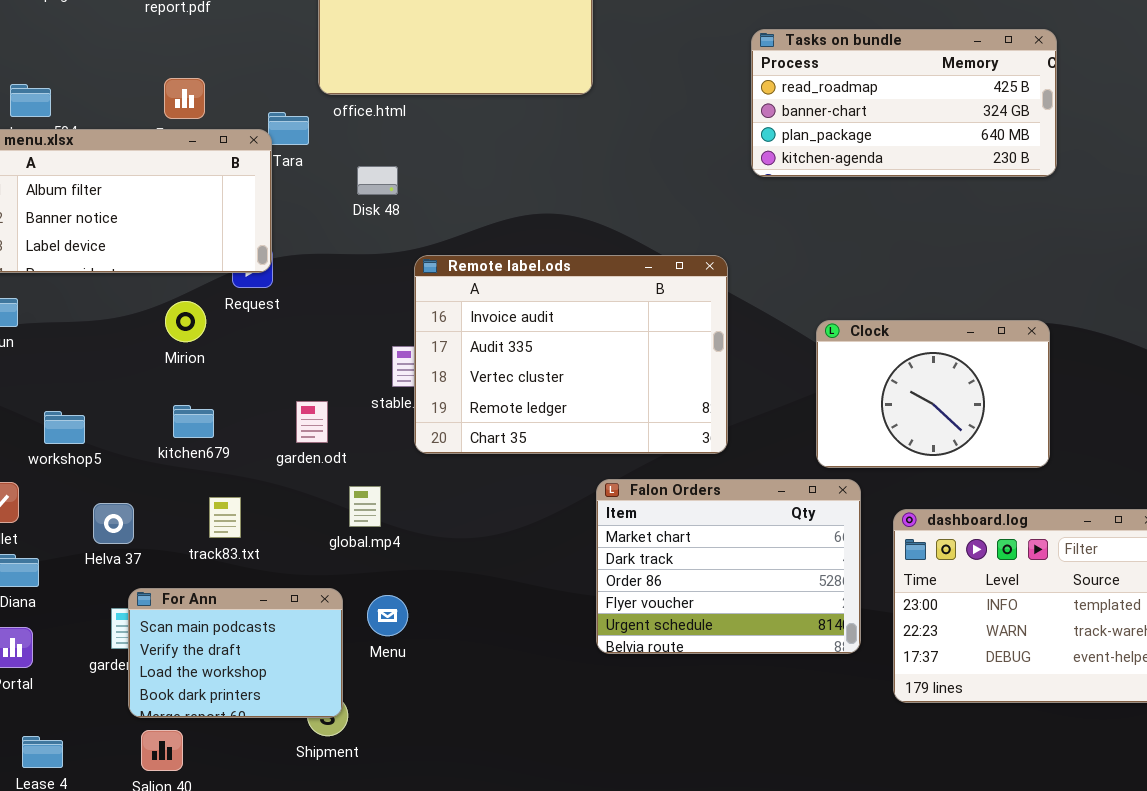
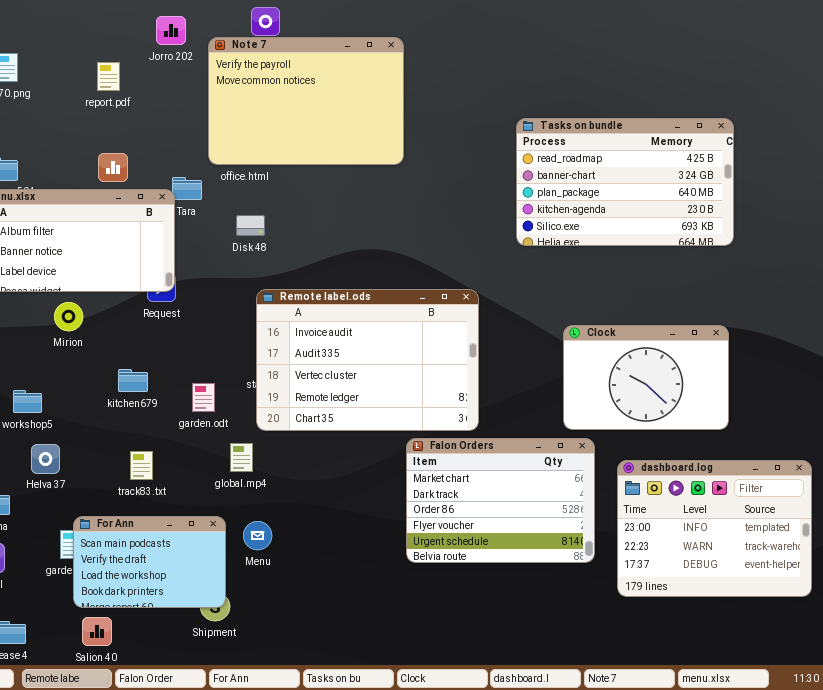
Tasks on bundle: [751,29,1057,177] -> [516,118,734,246], resized
Remote label.ods: [414,255,728,454] -> [256,289,479,431], moved
Mirion: [165,301,206,342] -> [54,302,83,331], moved
kitchen679: [173,405,214,438] -> [118,369,148,392], moved
Helva 37: [93,503,134,544] -> [31,444,60,474], moved

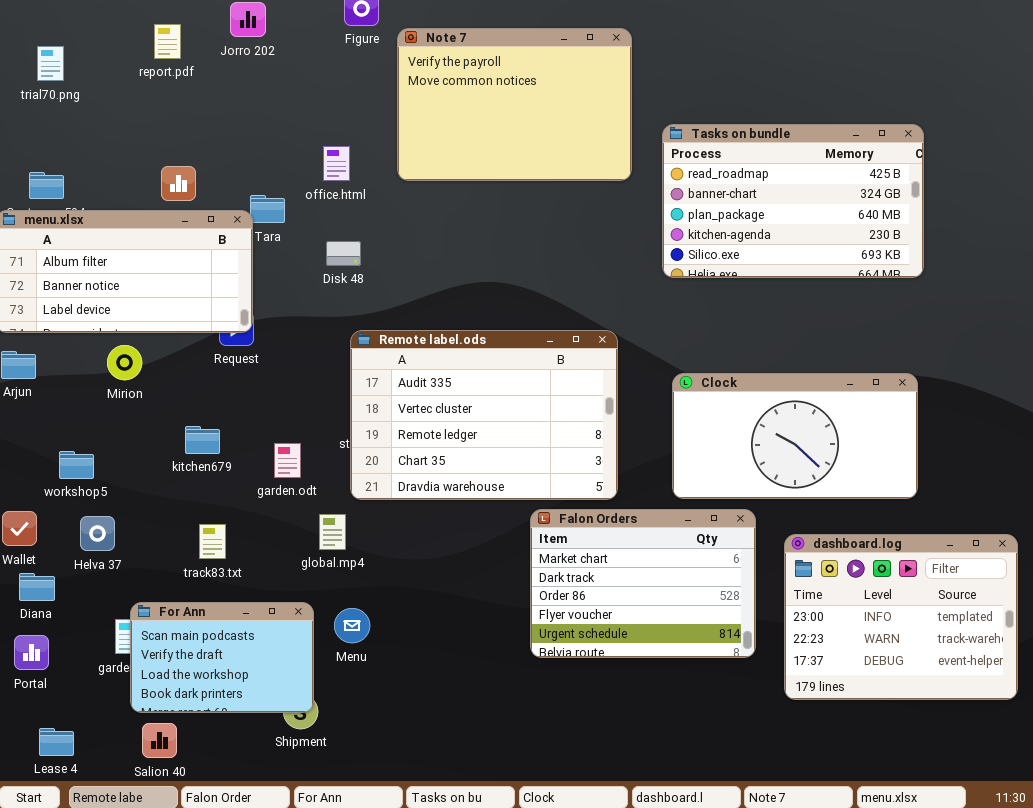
Note 7: [208,37,404,165] -> [397,28,632,181], moved
report.pdf: [97,62,120,91] -> [154,24,181,59], moved
Remote label.ods: [256,289,479,431] -> [350,330,618,500], scrolled down 1 row
Clock: [563,325,729,430] -> [672,373,918,499], resized

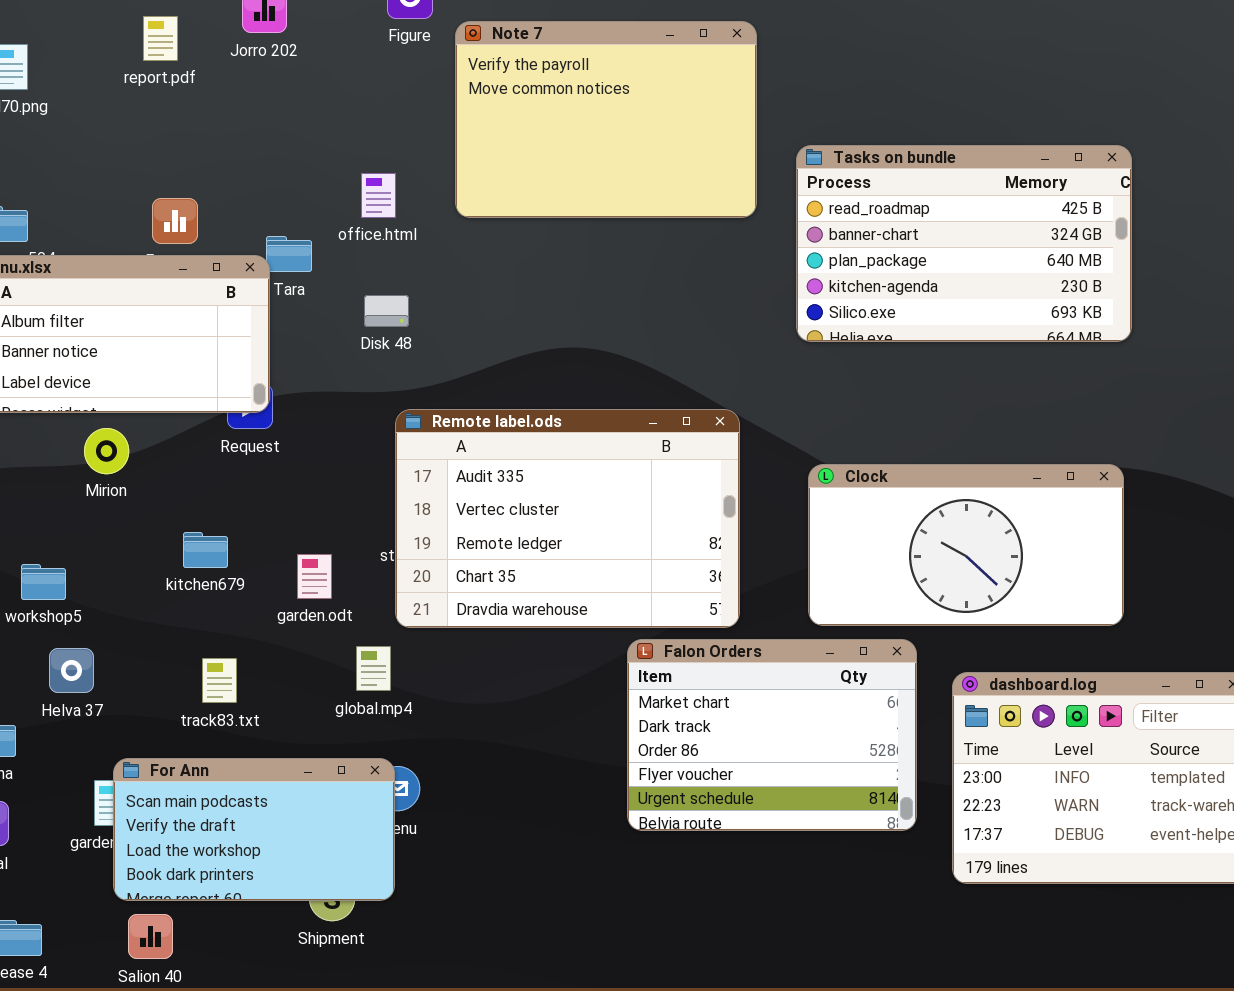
For Ann: [130,602,314,713] -> [113,758,395,901], resized

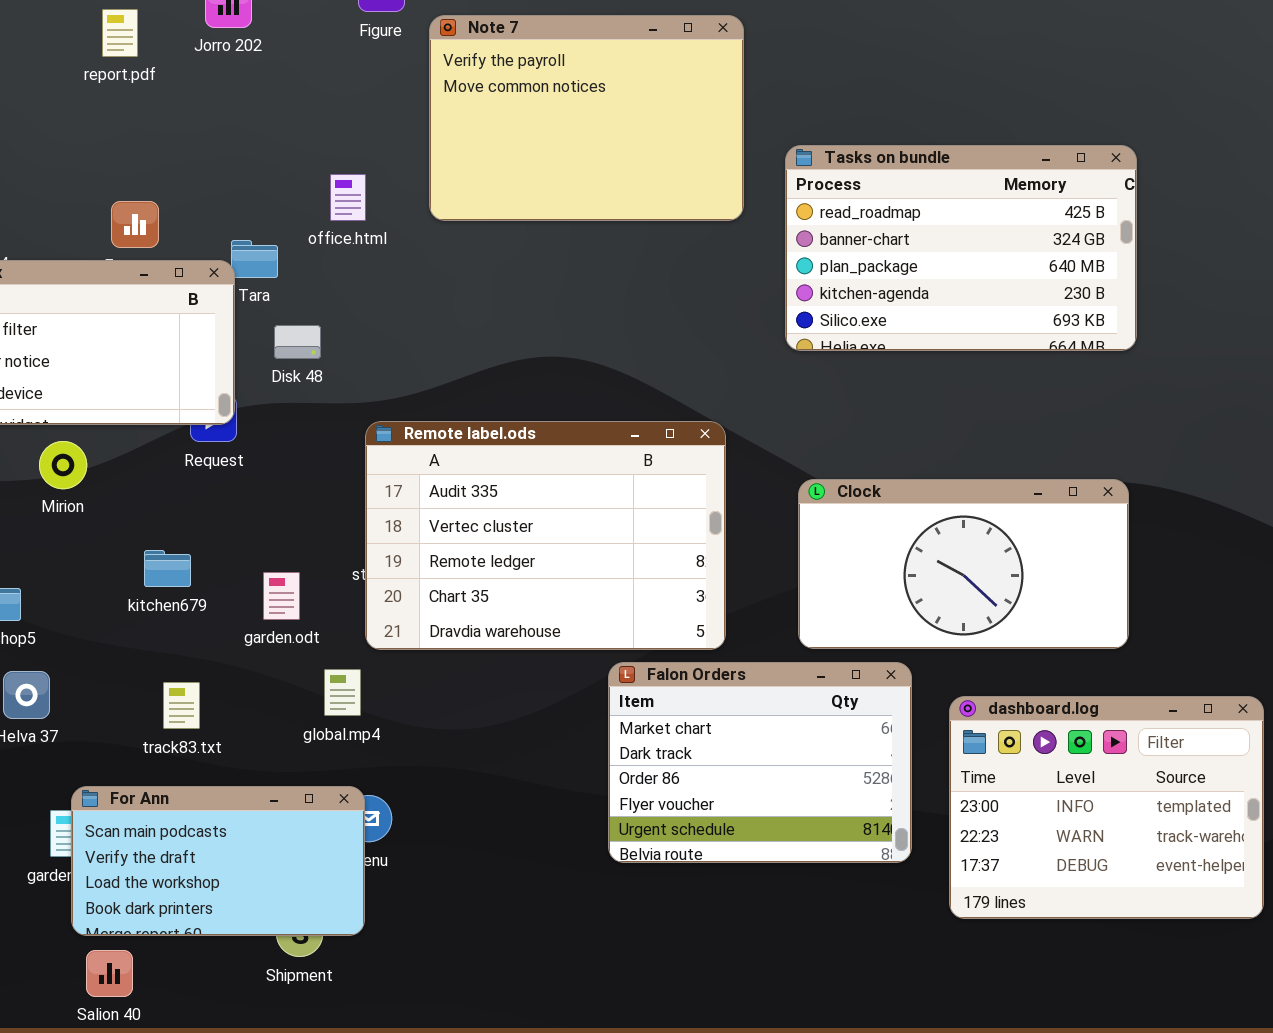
Disk 48: [364,295,409,327] -> [274,325,321,359], moved

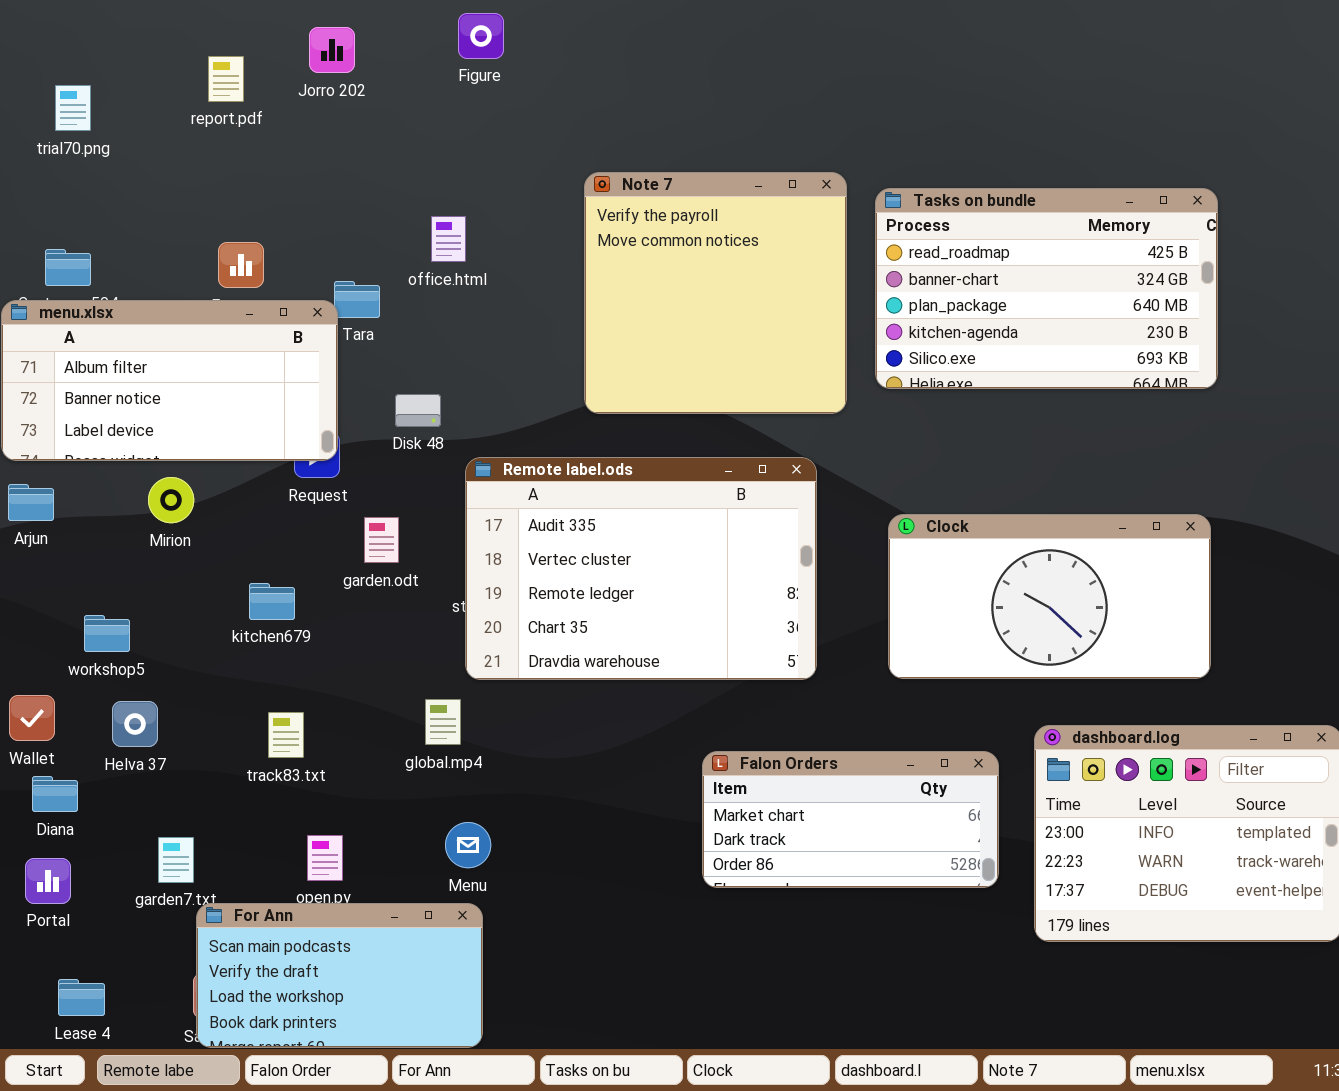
Note 7: [429,15,744,221] -> [584,172,847,414], moved, resized
Disk 48: [274,325,321,359] -> [395,394,441,427], moved
garden.odt: [263,572,300,620] -> [364,517,399,563], moved
Falon Orders: [608,662,912,863] -> [702,751,999,888], resized
For Ann: [71,786,365,936] -> [196,903,483,1048], moved

